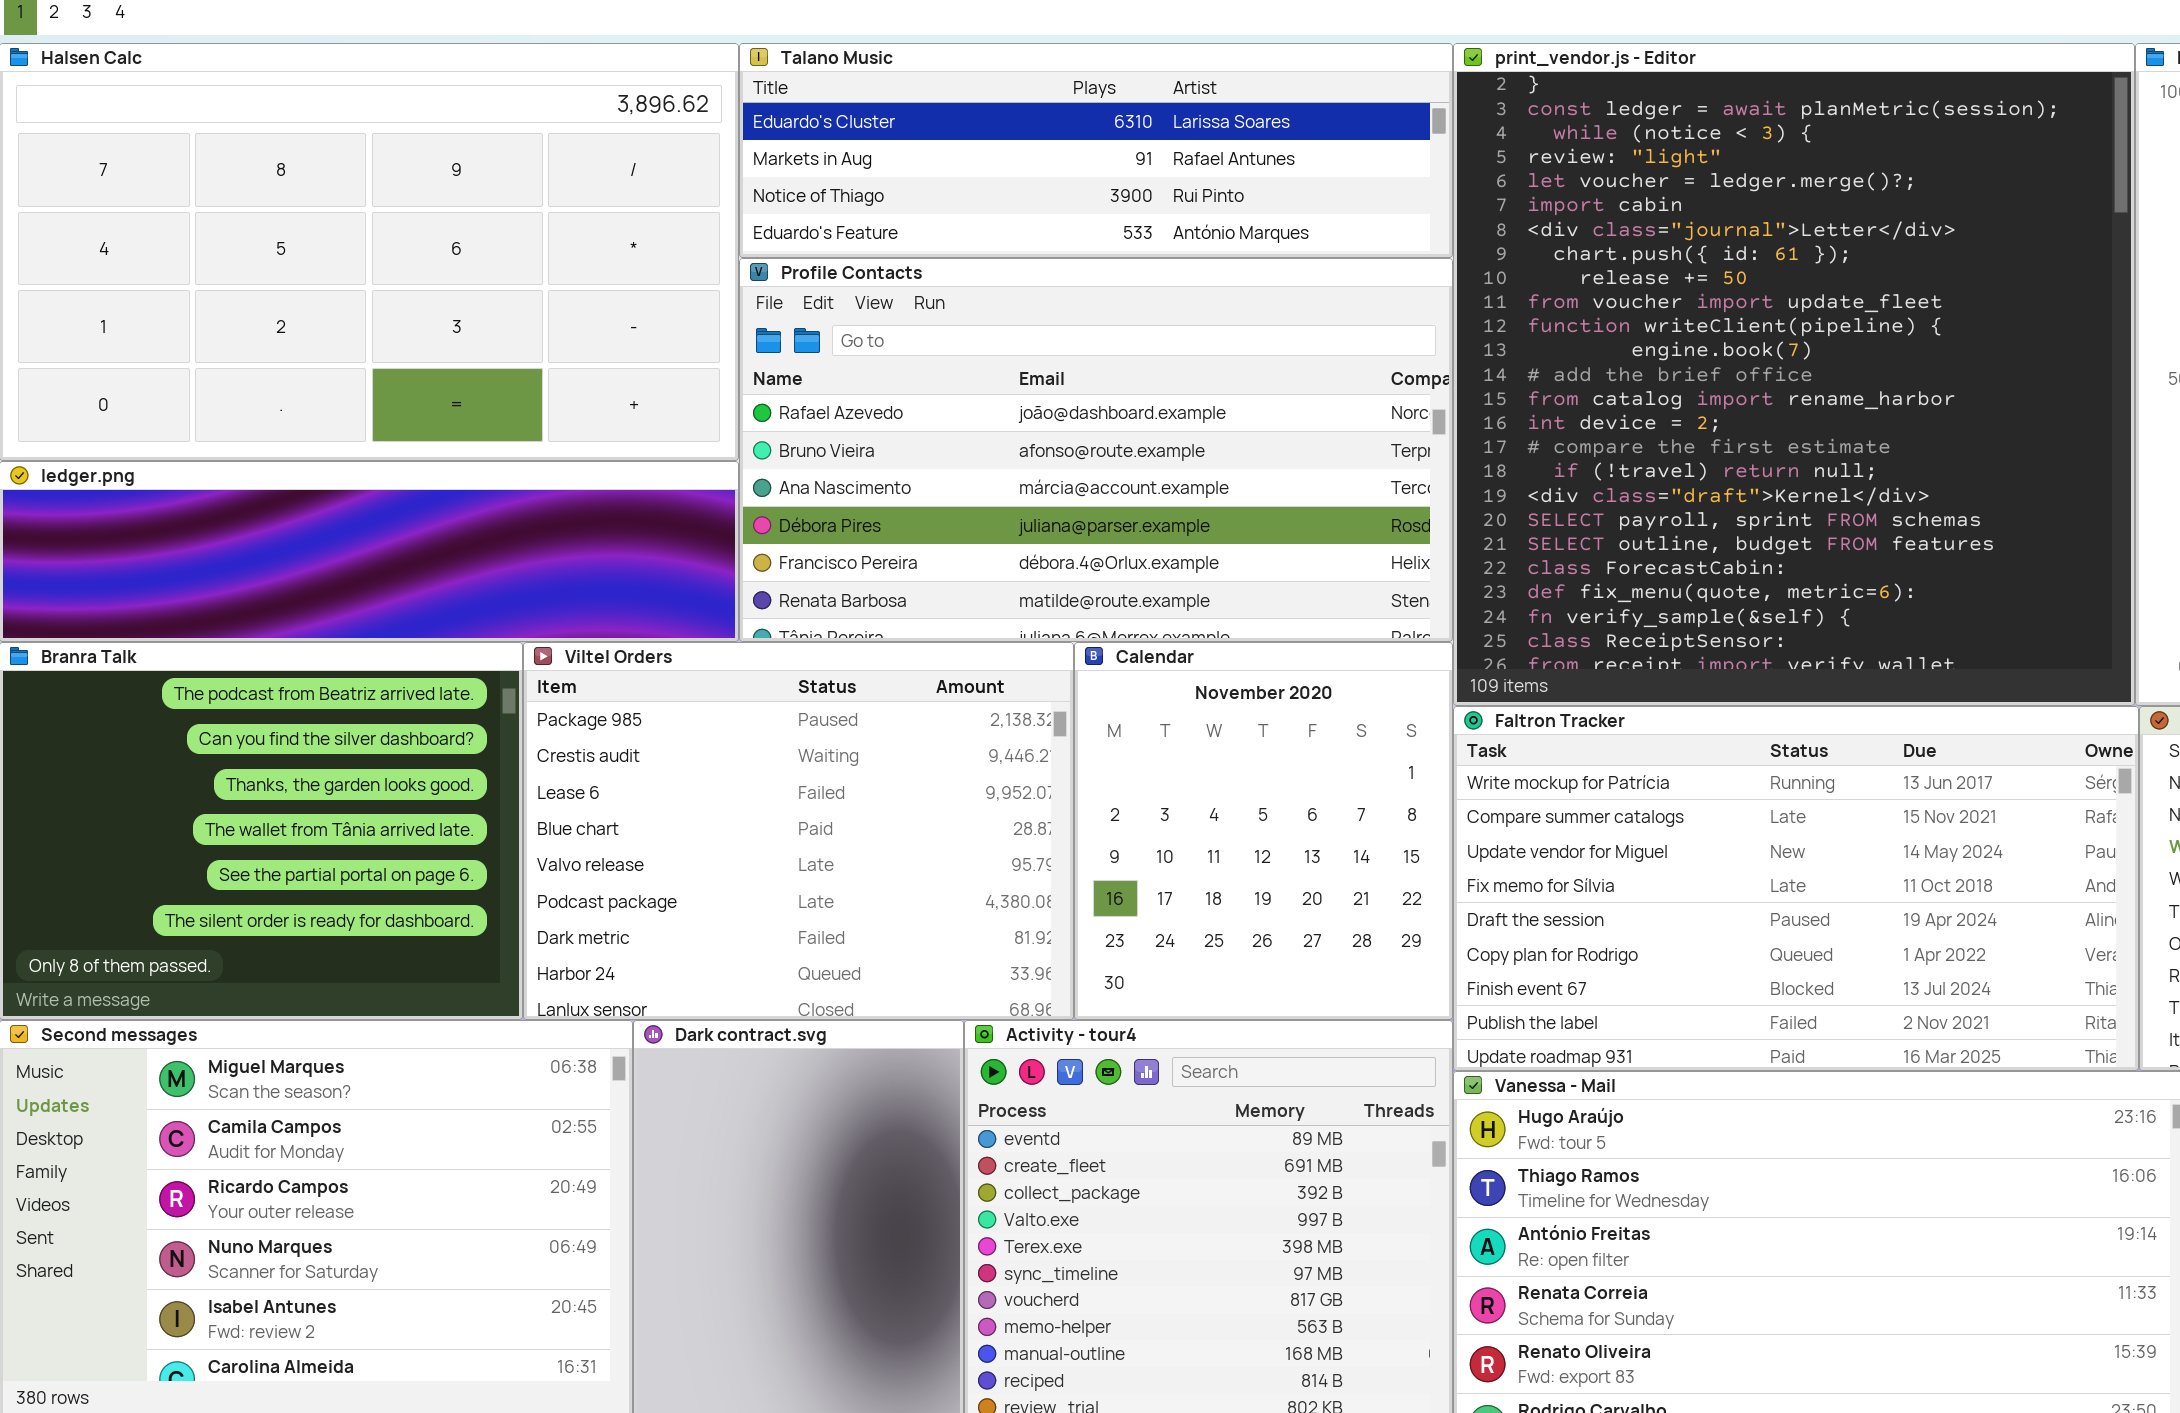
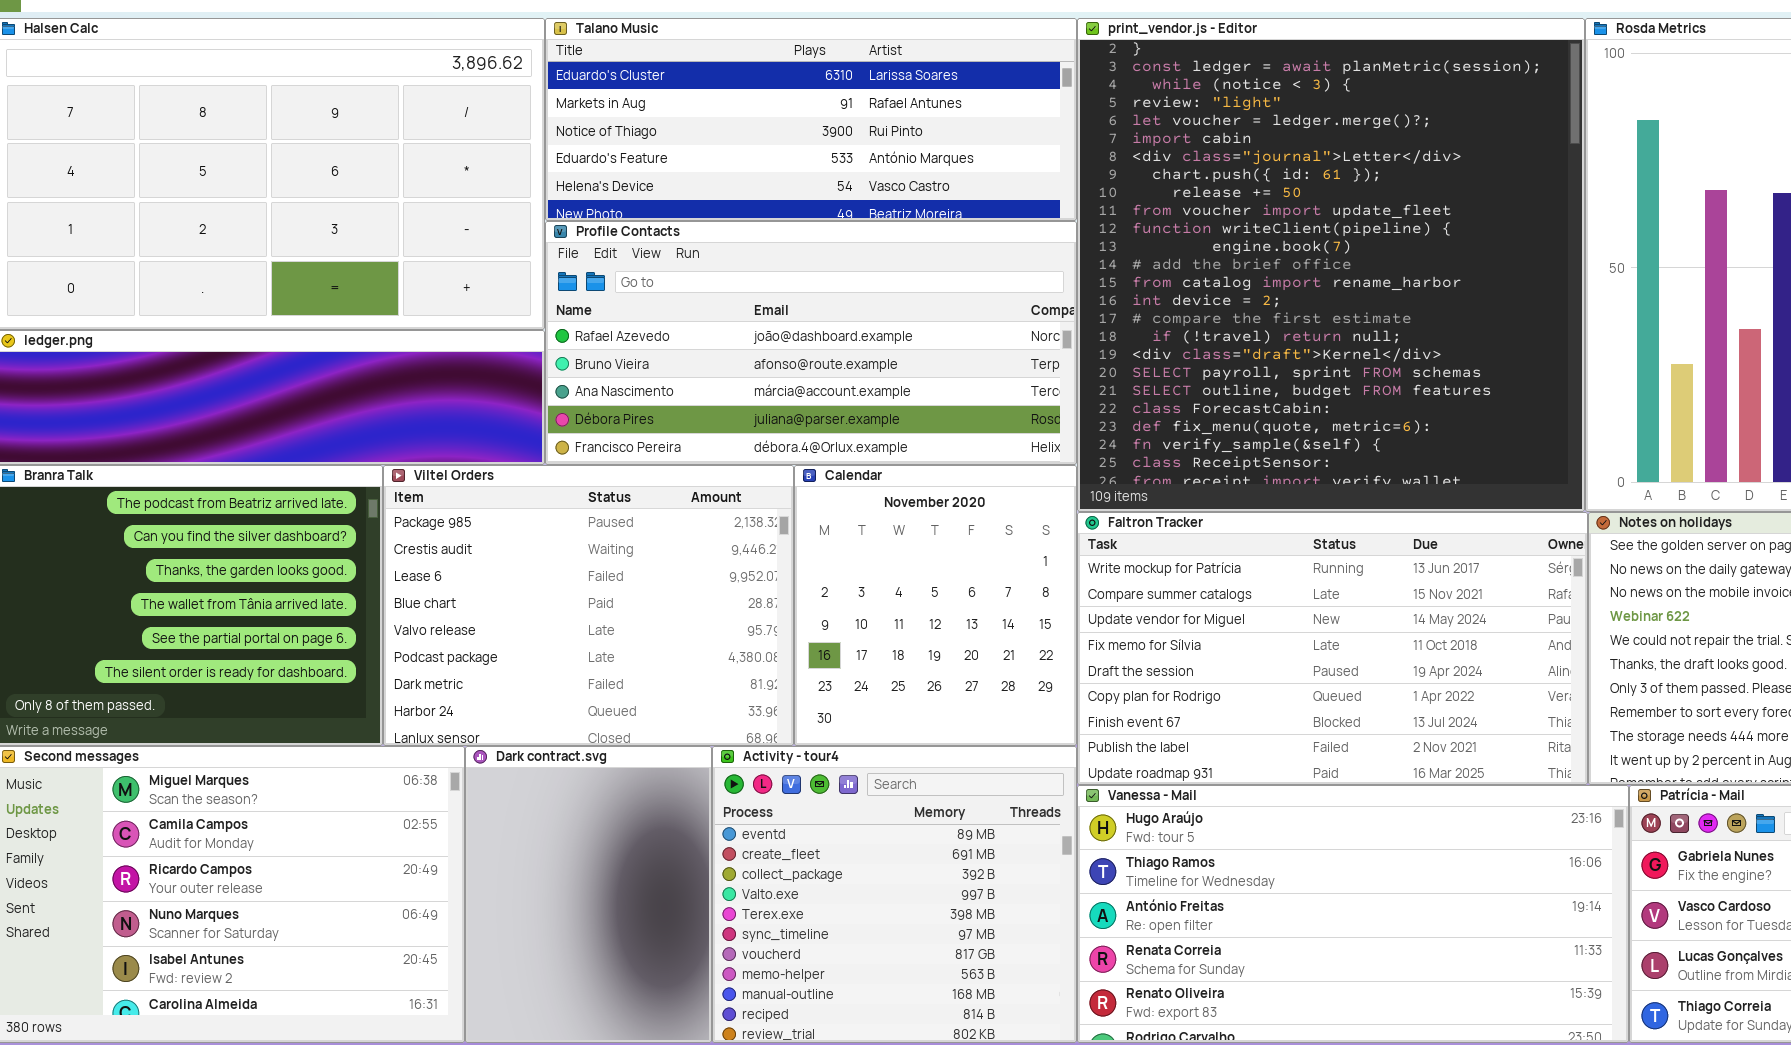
Talano Music: [739,43,1453,258] -> [545,18,1077,221], resized
Profile Contacts: [739,258,1453,642] -> [545,221,1077,465], resized

